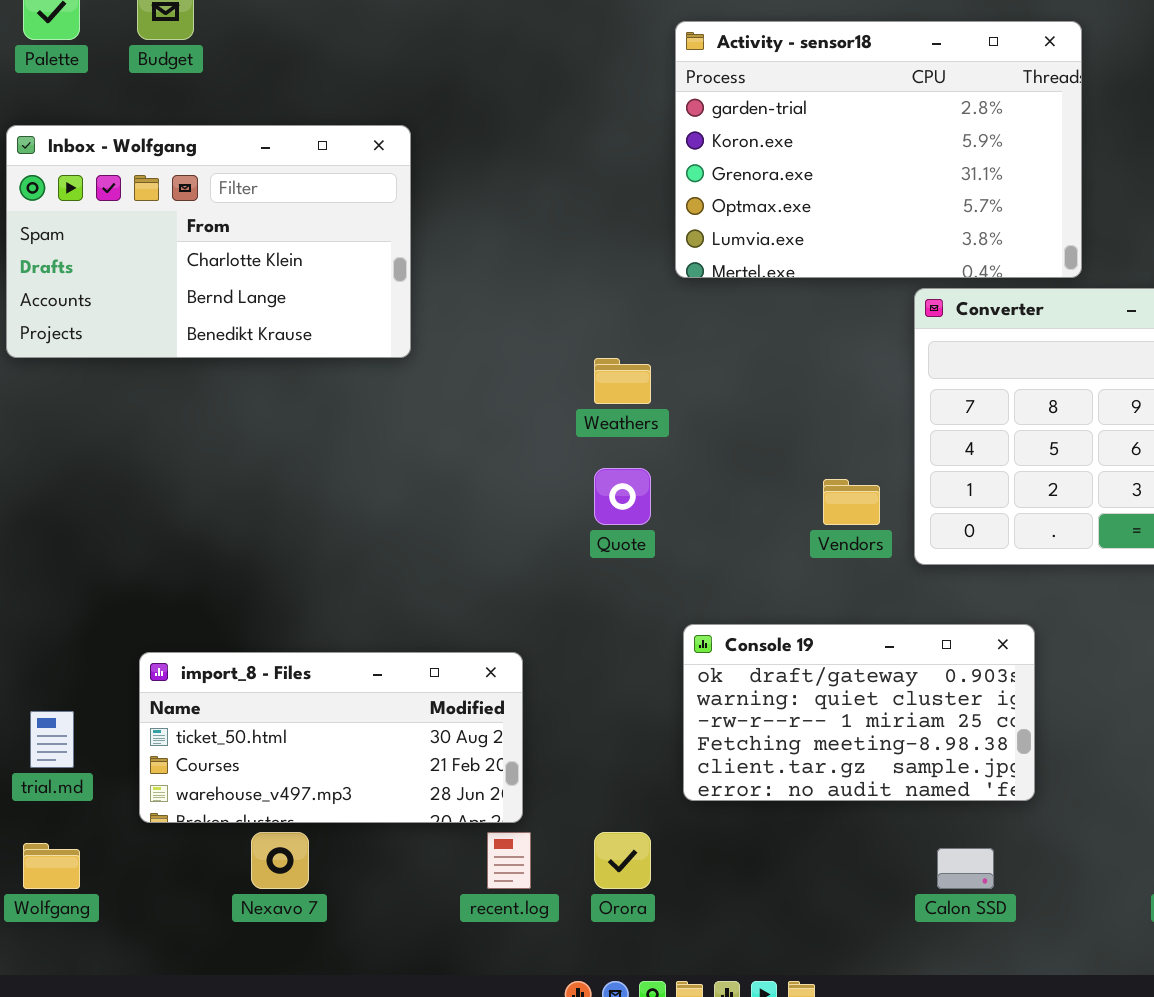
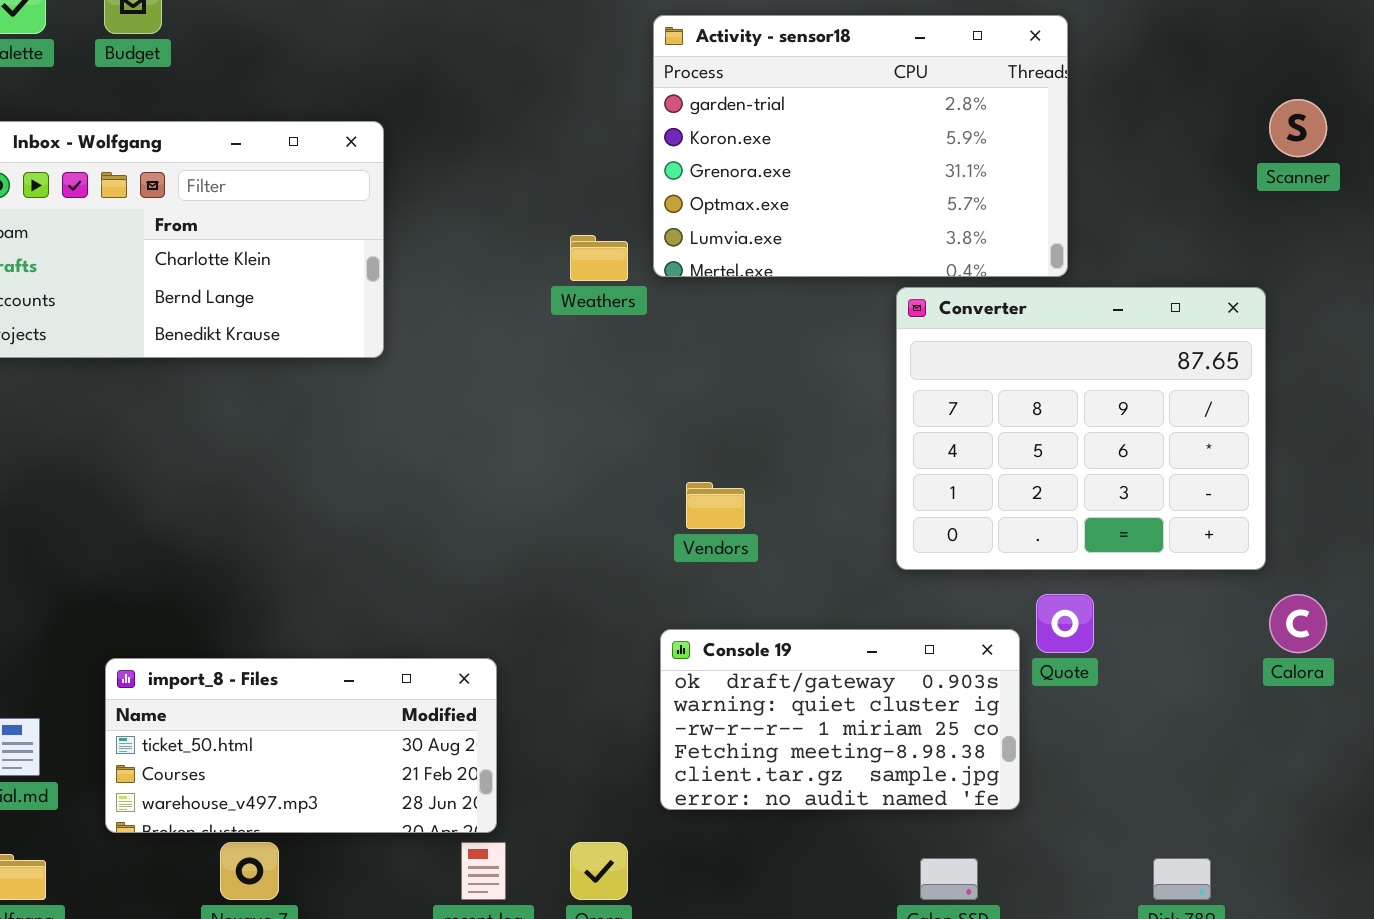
Weathers: [594,358,651,404] -> [570,235,628,281], moved
Quote: [594,468,651,525] -> [1036,594,1094,653], moved
Vendors: [823,479,880,525] -> [686,482,745,529], moved

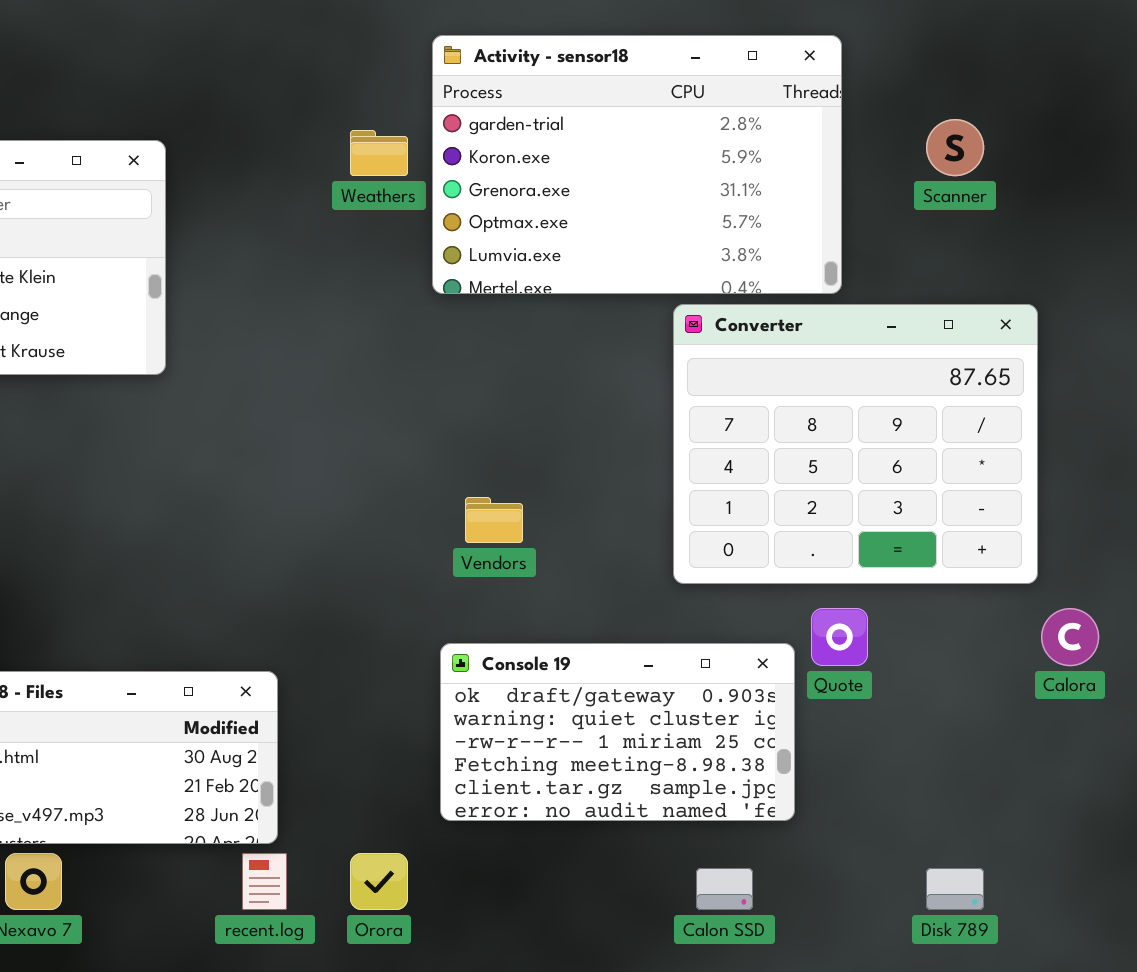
Scanner: [1269,99,1327,157] -> [926,119,984,176], moved
Weathers: [570,235,628,281] -> [350,130,408,176], moved

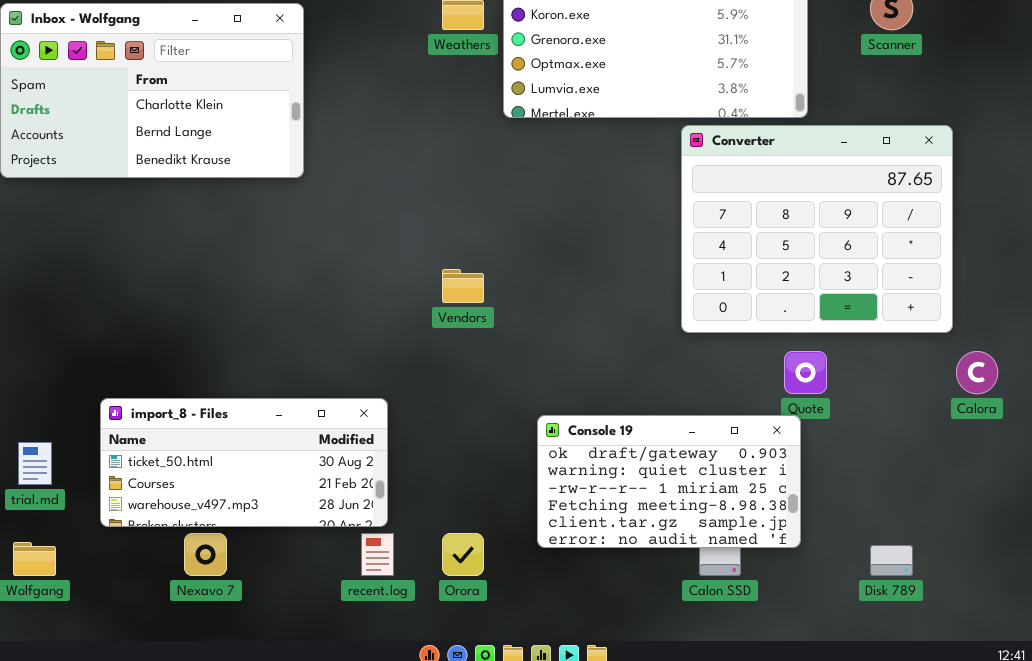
Vendors: [465,497,523,543] -> [442,269,484,303], moved
Console 19: [440,643,795,821] -> [537,415,801,548], moved

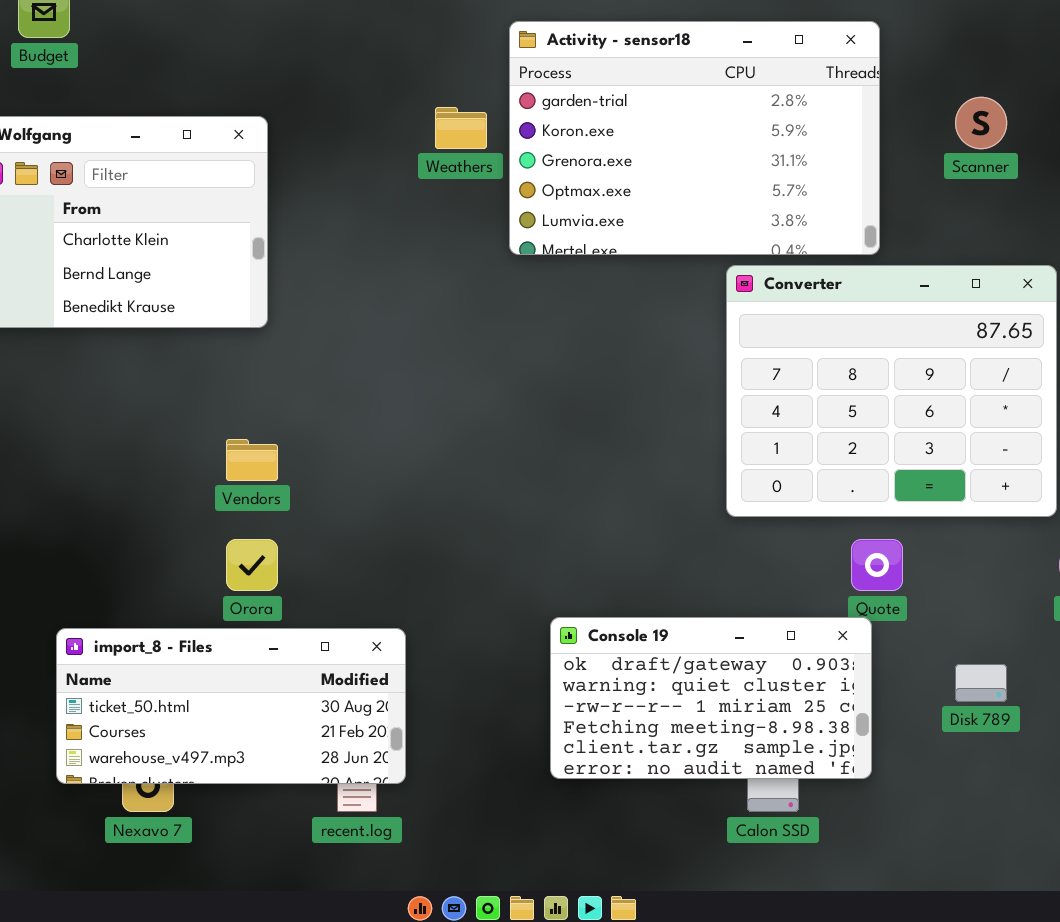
Vendors: [442,269,484,303] -> [226,439,278,481], moved
import_8 - Files: [100,398,388,527] -> [56,628,406,784], moved
Orora: [442,533,484,576] -> [226,539,278,591], moved
Disk 789: [870,545,913,576] -> [955,664,1007,702], moved

